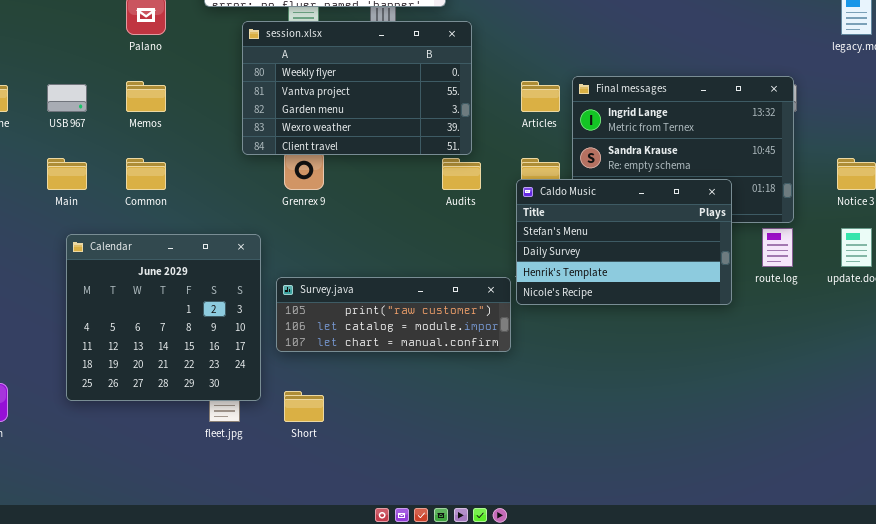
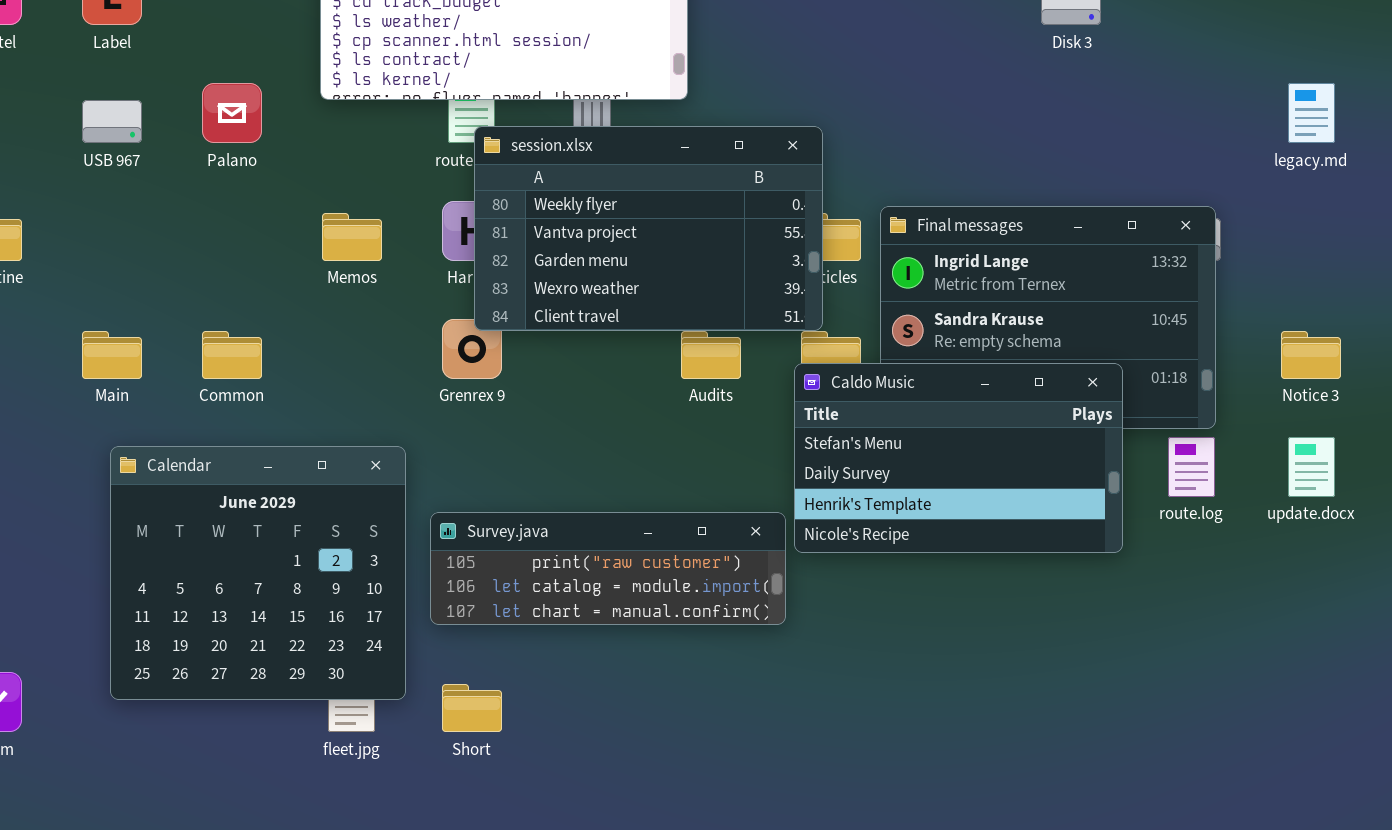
session.xlsx: [242,21,472,155] -> [474,126,823,331], moved
Memos: [126,81,166,112] -> [322,213,382,261], moved
USB 967: [47,84,87,112] -> [82,100,142,143], moved

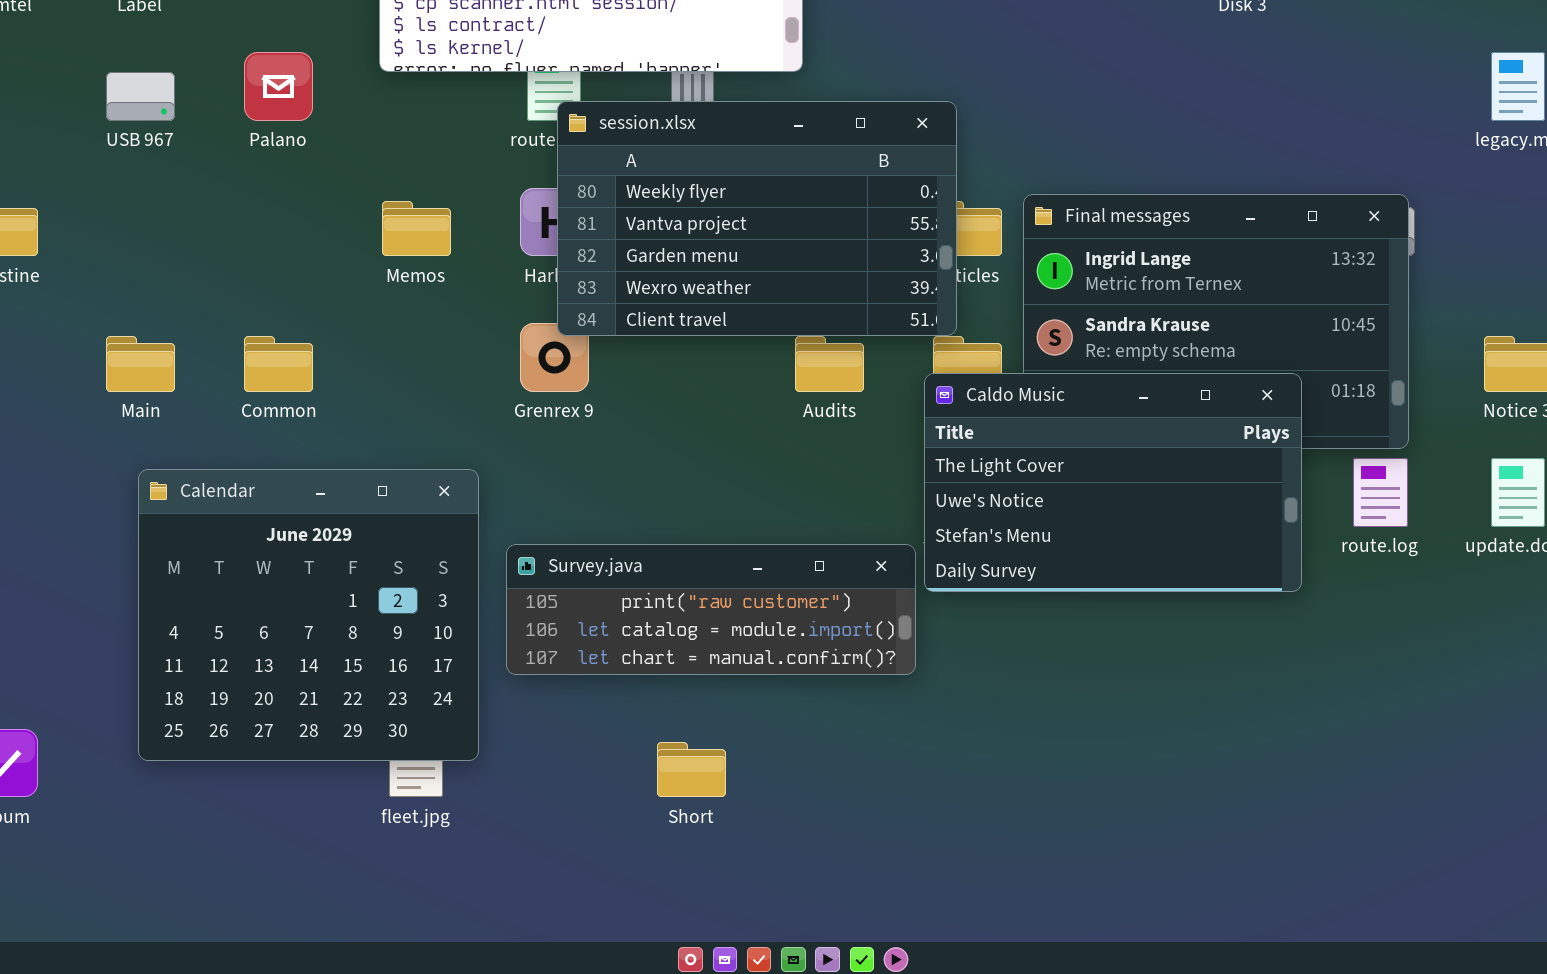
Caldo Music: [794,363,1123,553] -> [924,373,1302,592], scrolled up 2 rows
Short: [442,684,502,732] -> [657,742,726,797], moved

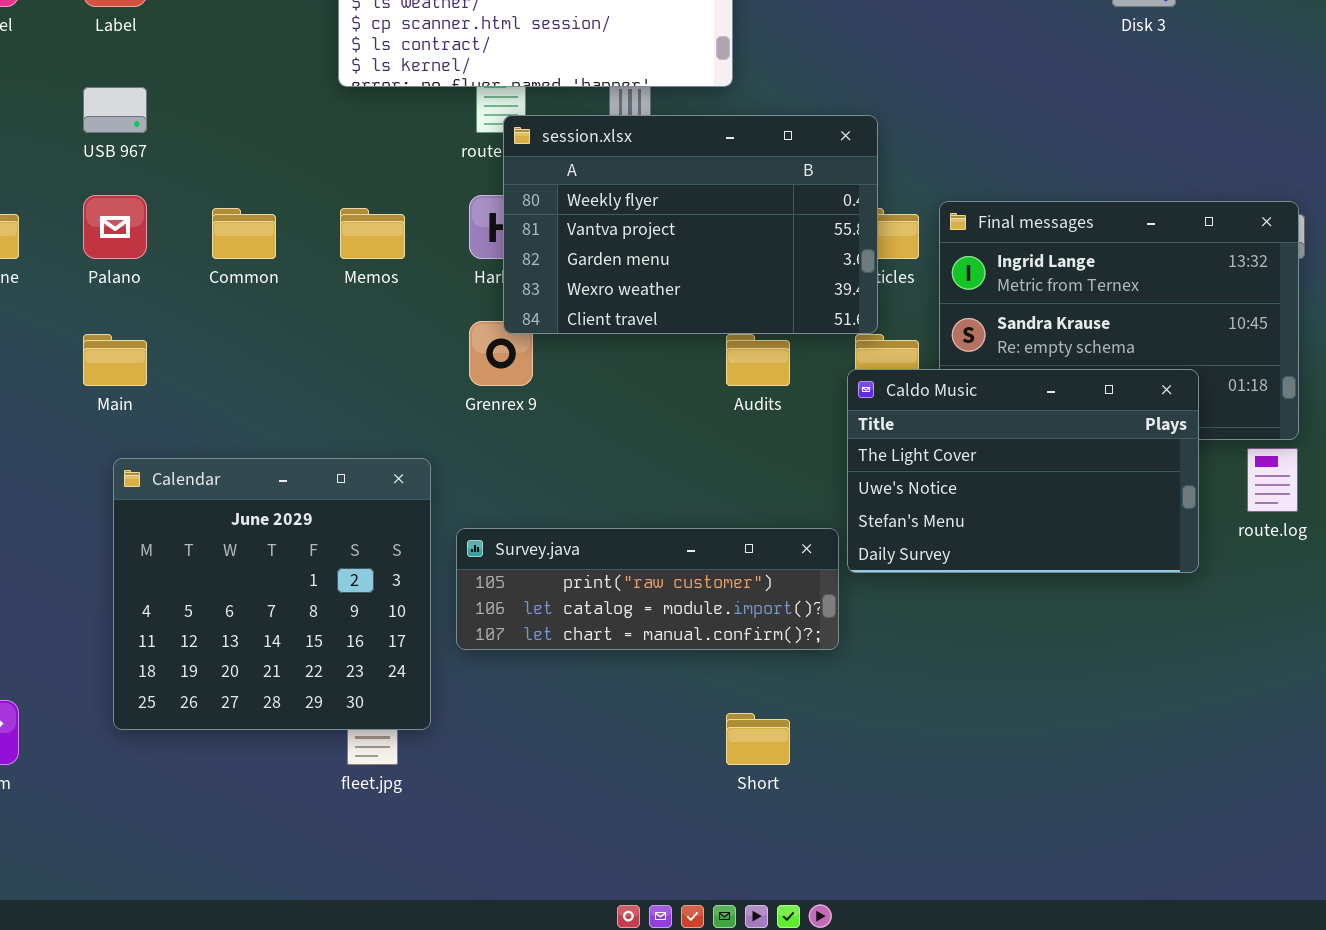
Palano: [244,52,313,121] -> [83,195,147,259], moved
Common: [244,336,313,392] -> [212,208,276,259], moved
Short: [657,742,726,797] -> [726,713,790,765], moved

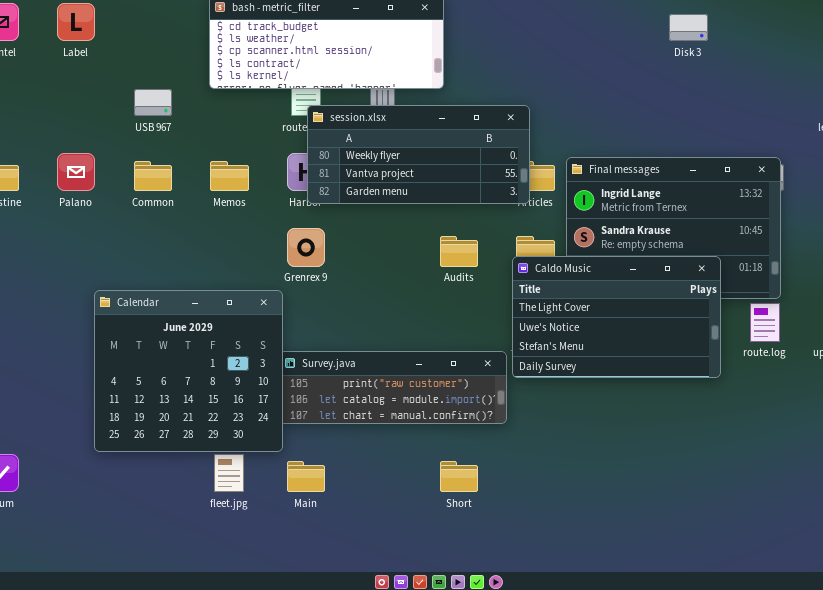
USB 967: [83,87,147,133] -> [134,89,172,116], moved
session.xlsx: [503,115,878,334] -> [307,105,530,204], resized
Main: [83,334,147,386] -> [287,461,325,492], moved
Calendar: [113,458,431,730] -> [94,290,283,452], moved

